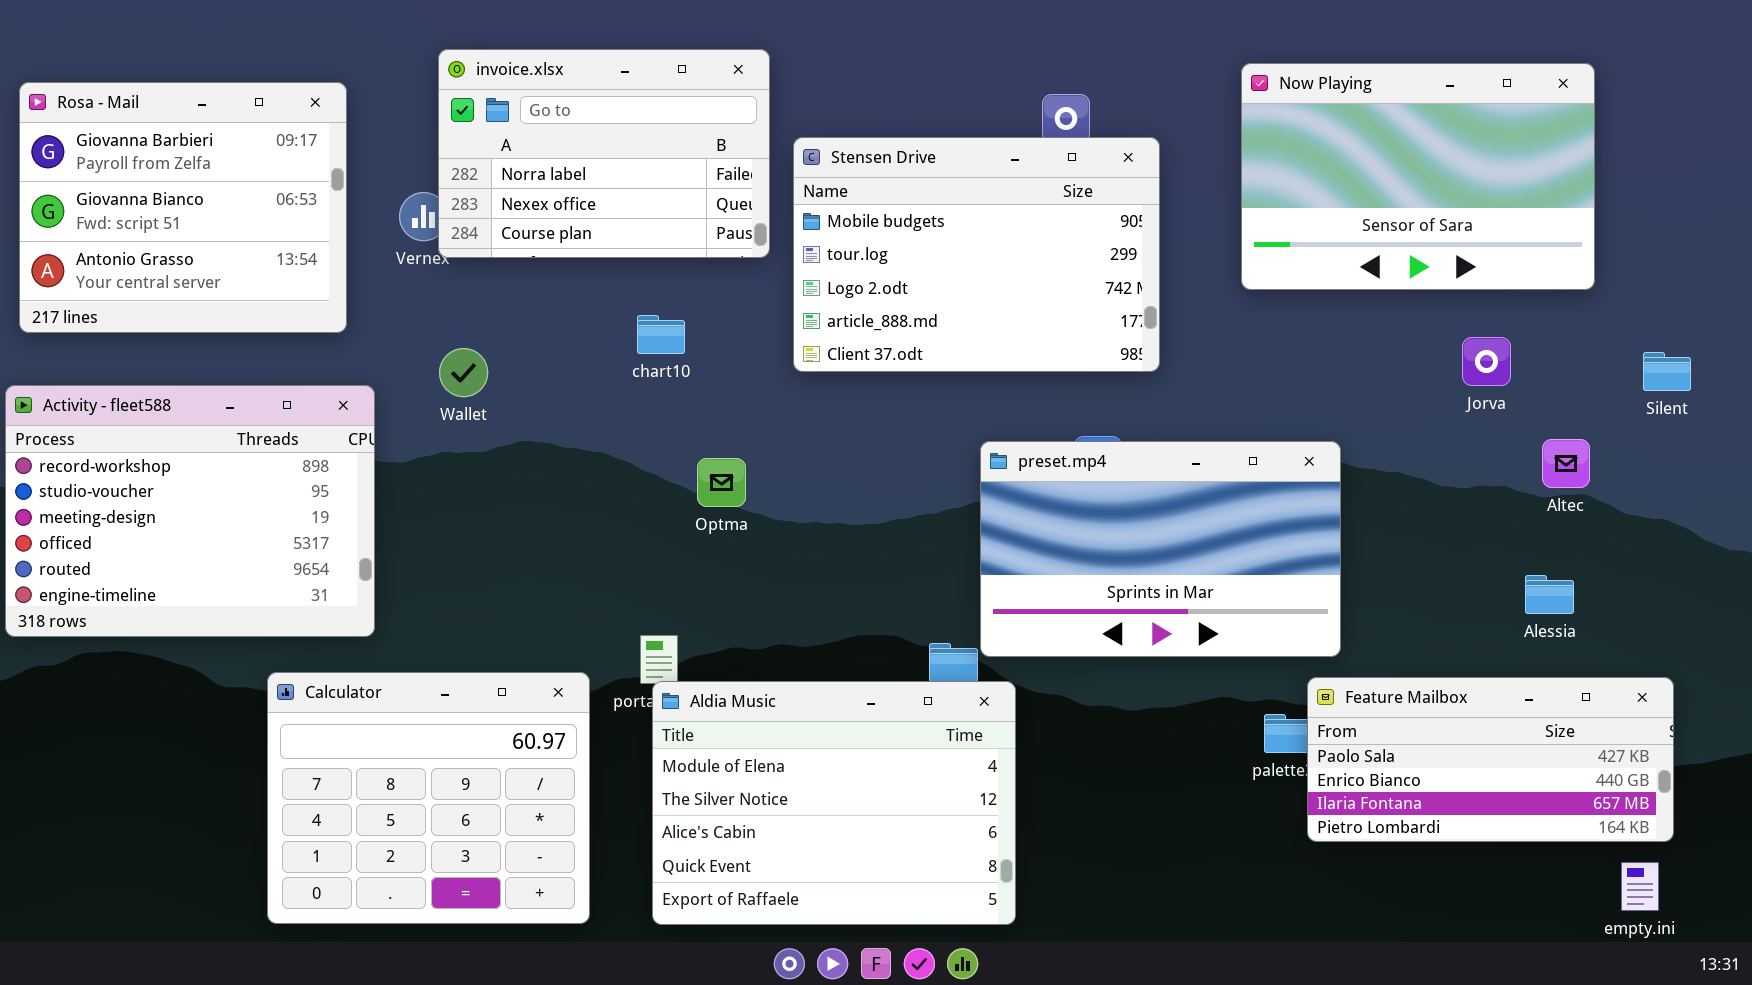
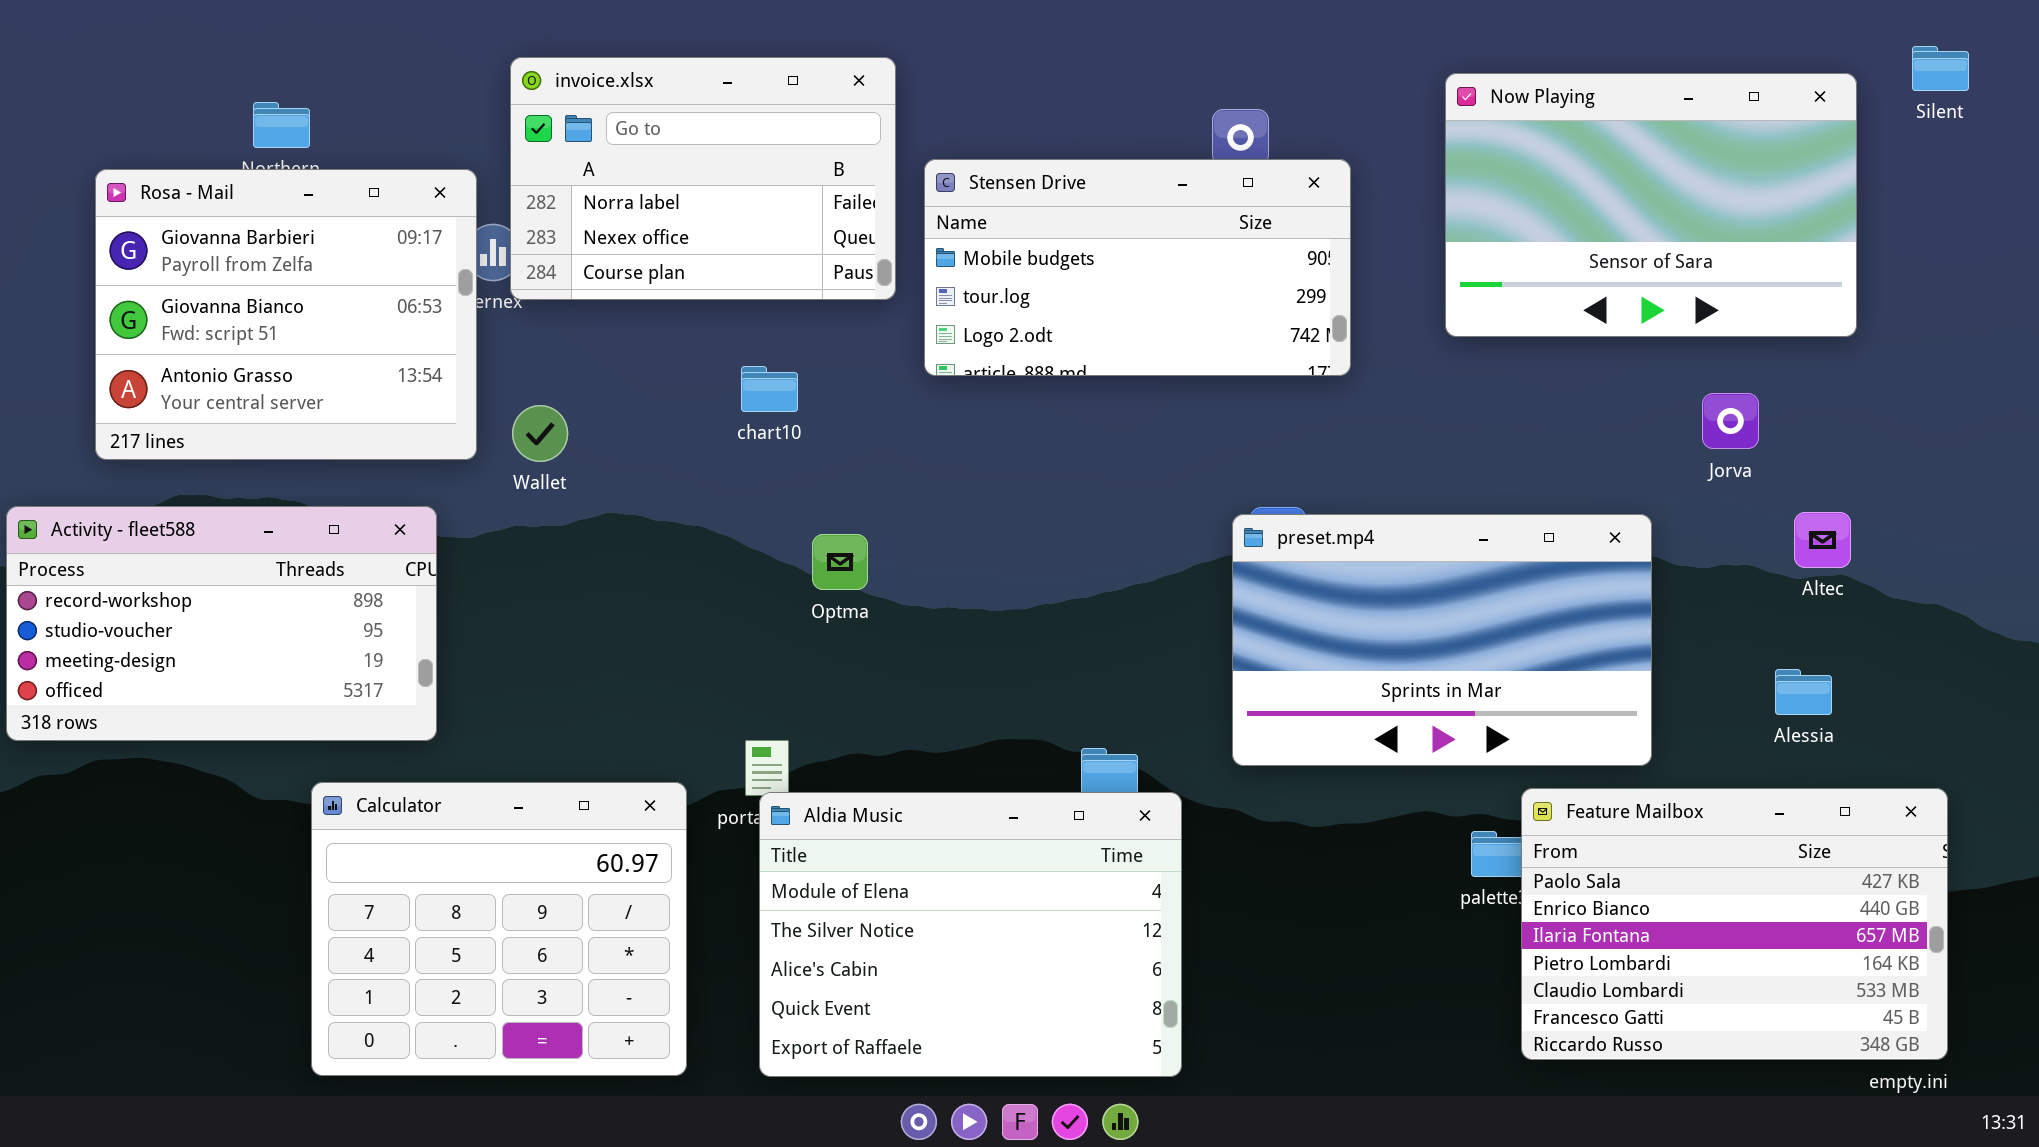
Rosa - Mail: [19,82,347,333] -> [95,169,477,460], moved
Stensen Drive: [793,137,1160,372] -> [924,159,1351,376], resized
Silent: [1643,352,1691,391] -> [1912,46,1969,91], moved
Activity - fleet588: [5,385,375,637] -> [6,506,437,741], resized
preset.mp4: [980,441,1341,657] -> [1232,514,1652,766], moved
Feature Mailbox: [1307,677,1674,842] -> [1521,788,1948,1060], resized

